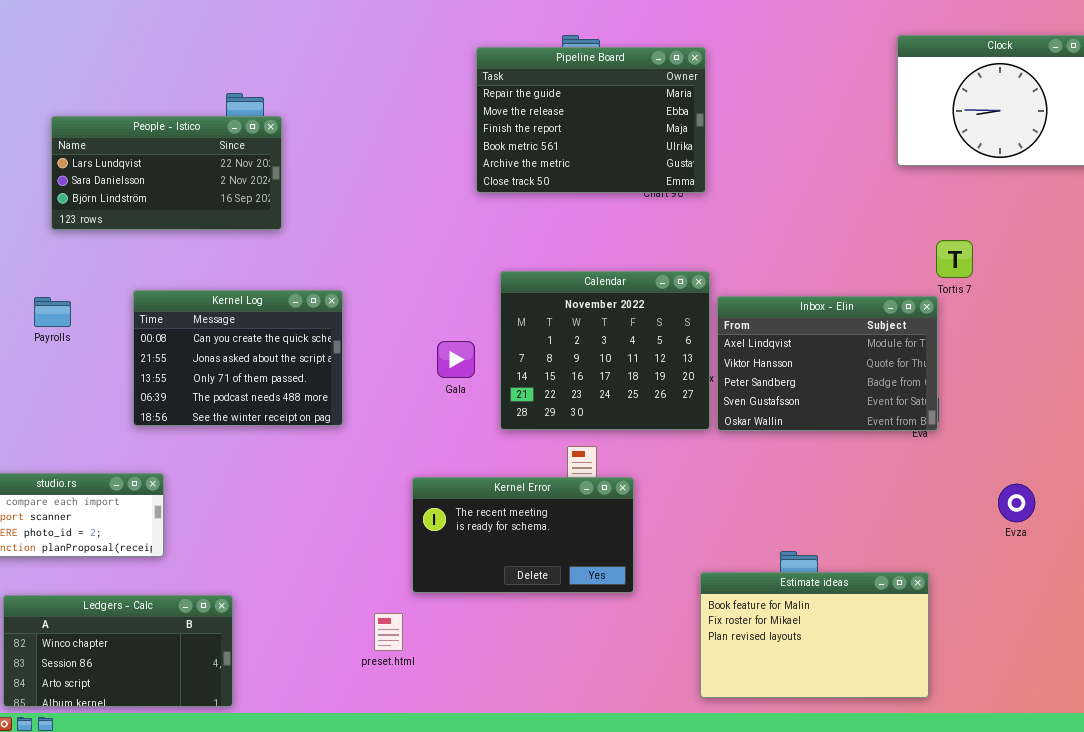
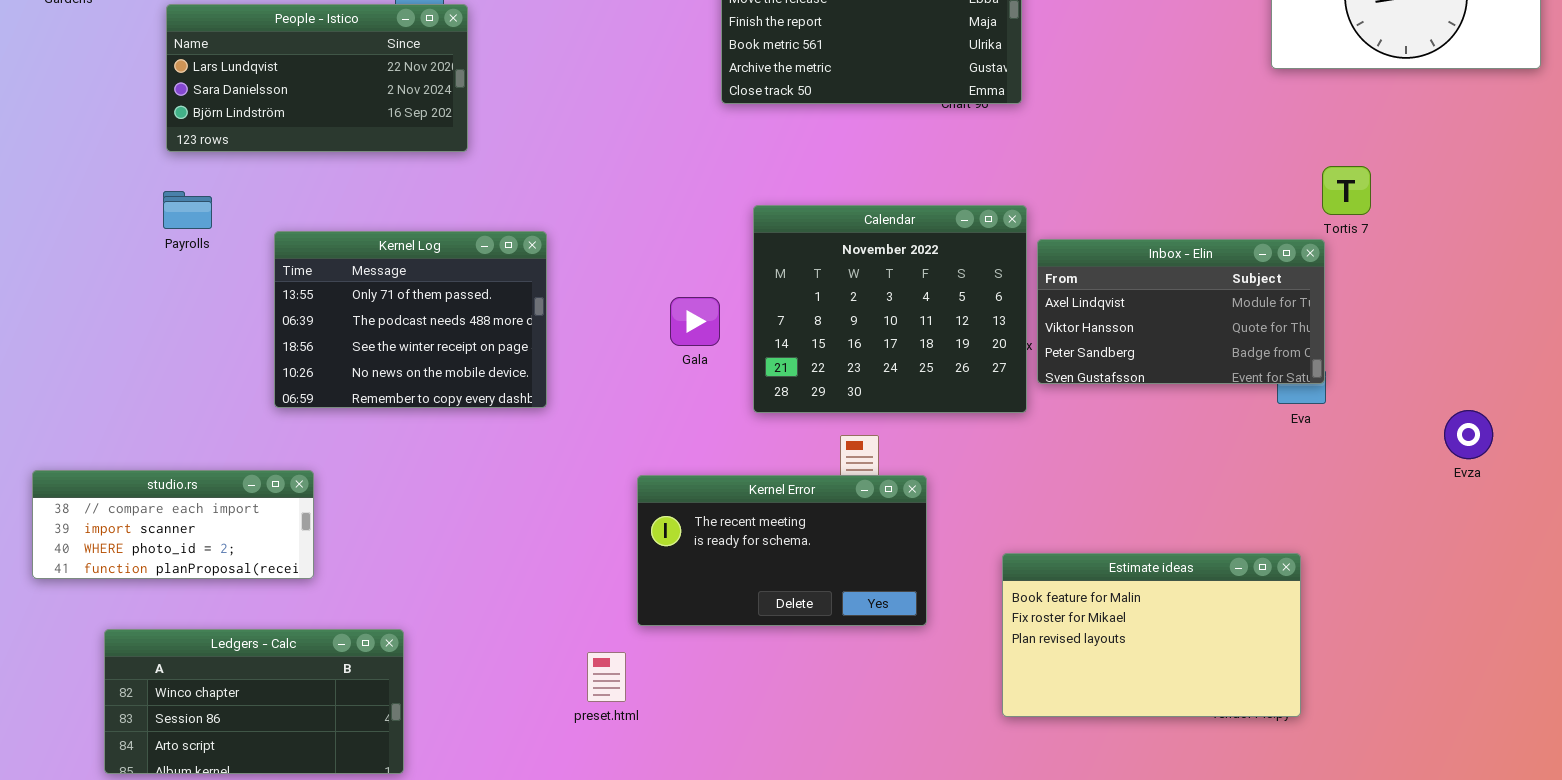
Kernel Log: [133,290,343,426] -> [274,231,547,408], scrolled down 2 rows
Inbox - Elin: [717,296,938,431] -> [1037,239,1325,384], resized
Payrolls: [34,297,71,327] -> [163,191,212,229], moved
Evza: [998,484,1035,522] -> [1444,410,1493,459], moved
Estimate ideas: [700,572,929,698] -> [1002,553,1301,717], moved

